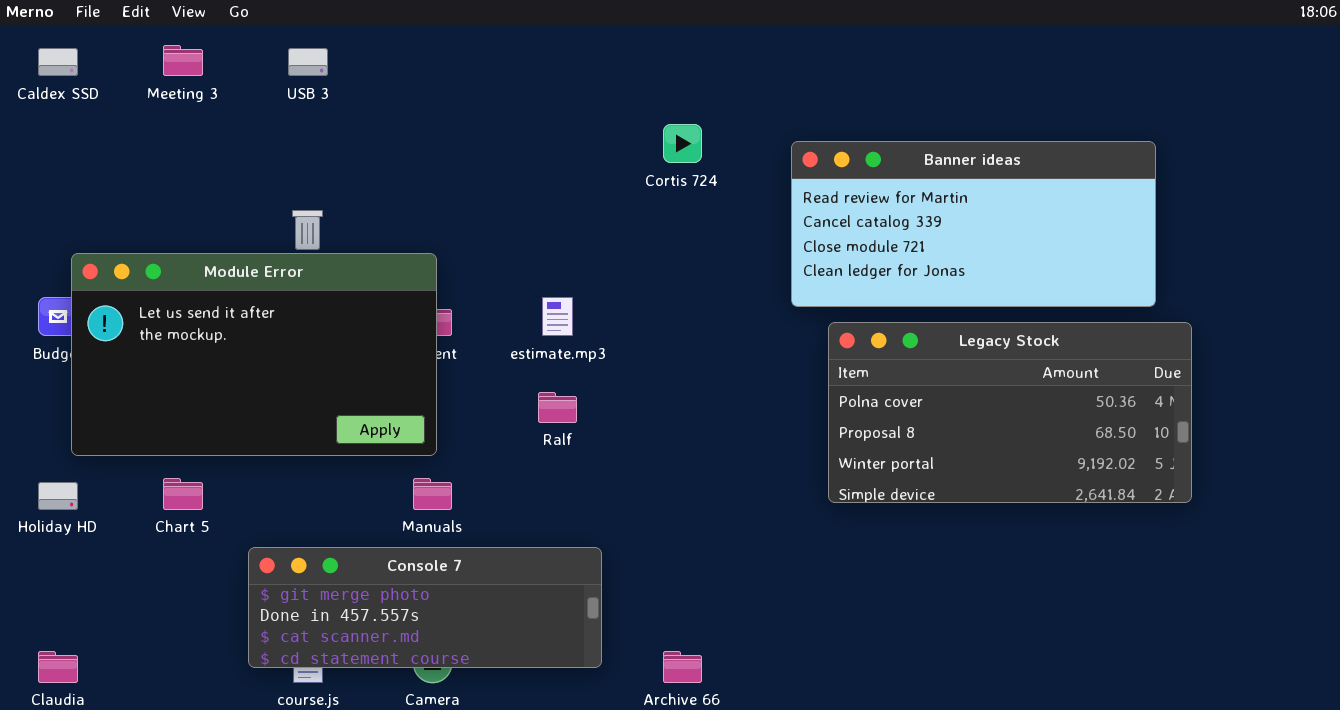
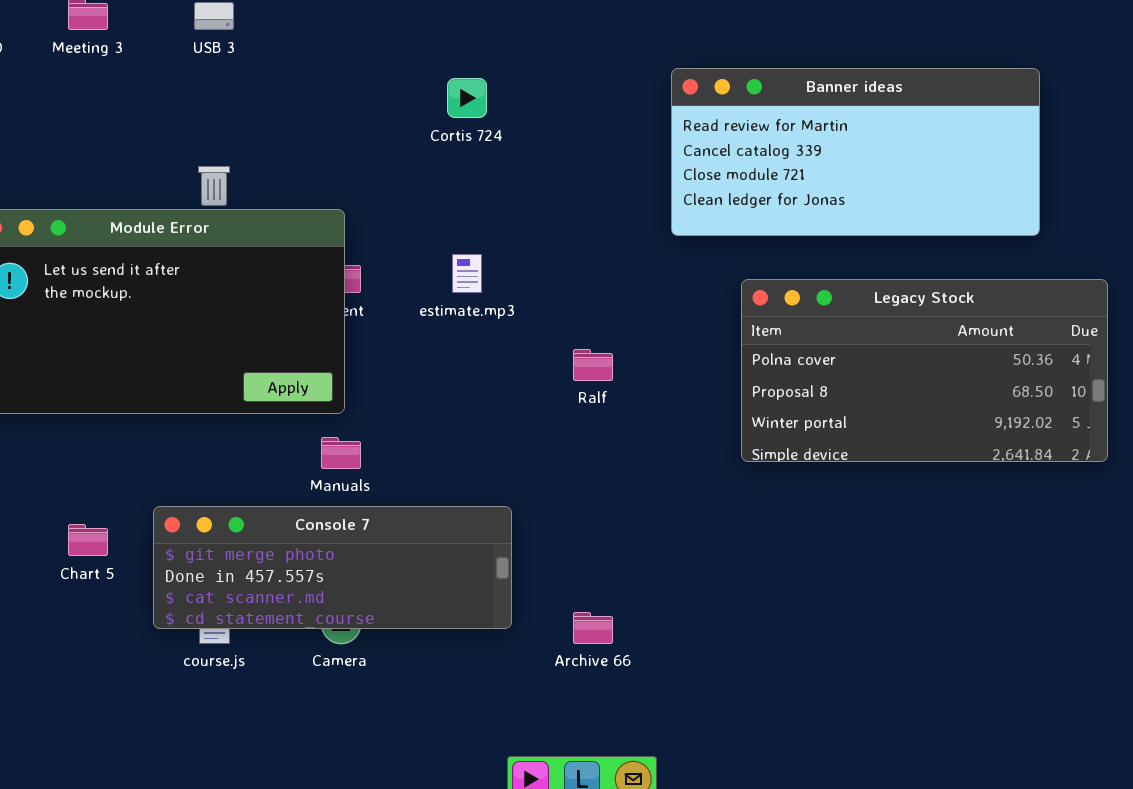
Cortis 724: [663,124,702,163] -> [447,78,487,118], moved
Banner ideas: [791,141,1156,307] -> [671,68,1040,236], moved
Ralf: [538,392,577,423] -> [573,349,613,381], moved
Chart 5: [163,478,203,510] -> [68,524,108,556], moved

